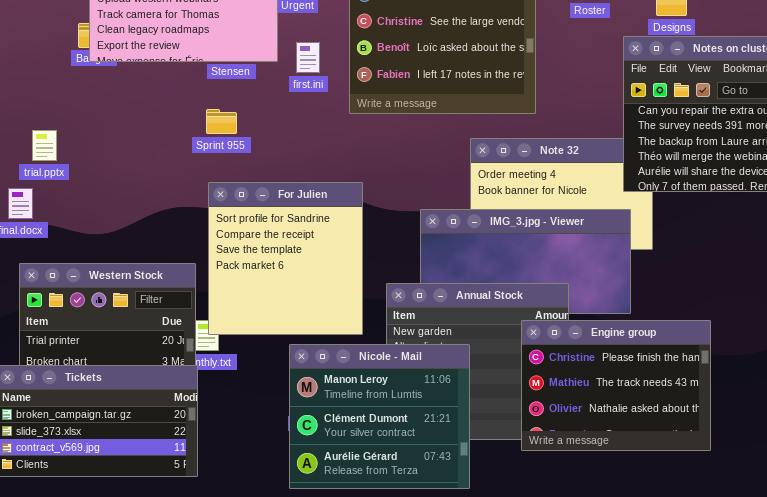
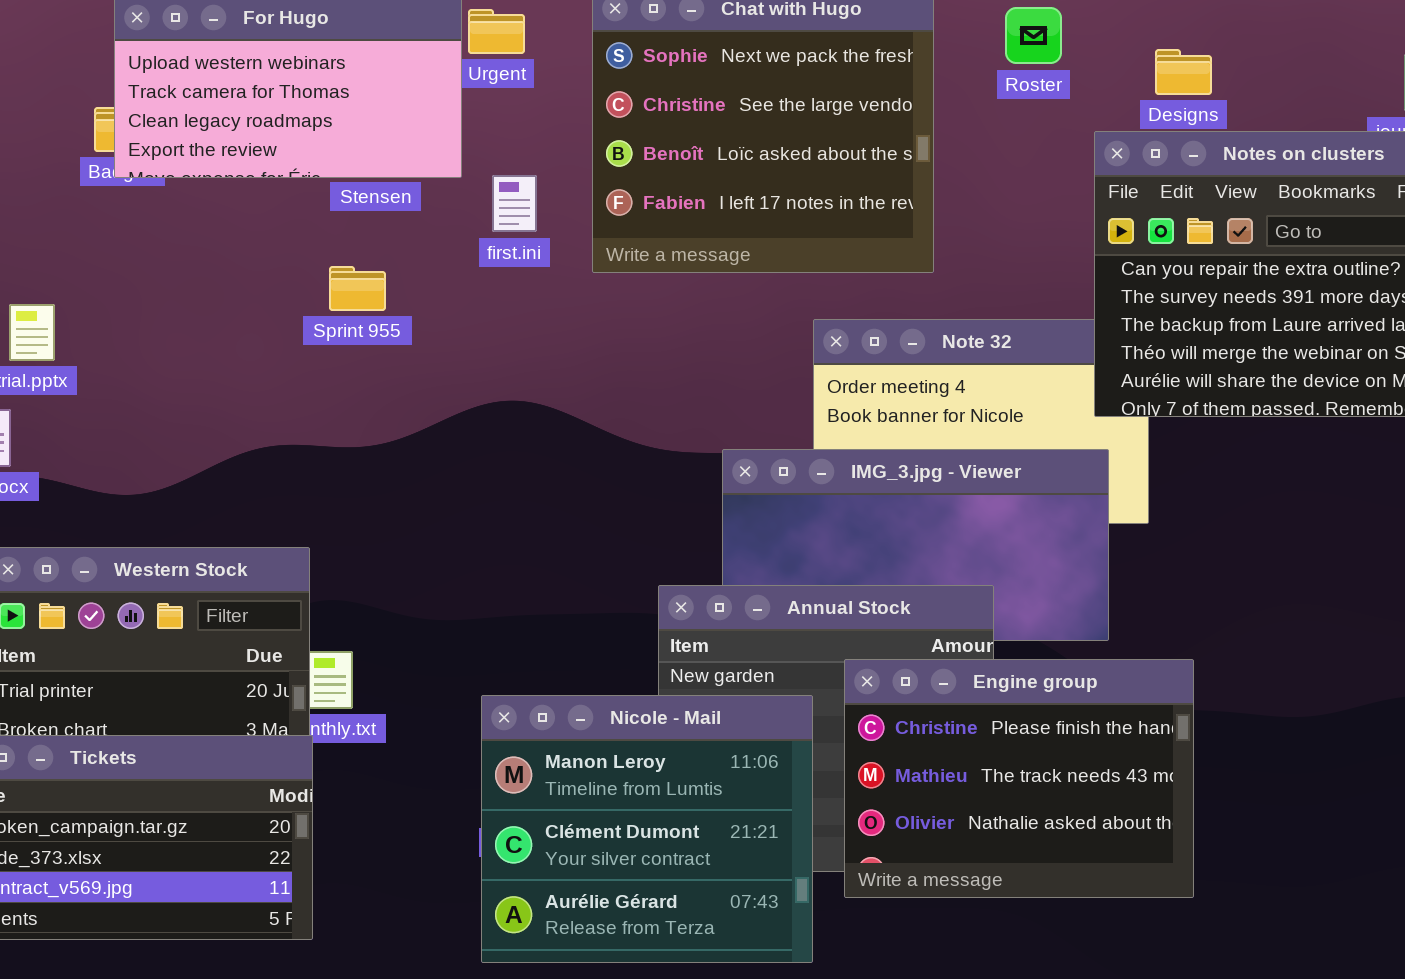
first.ini: [296,42,320,73] -> [492,175,537,232], moved
For Julien: [208,182,363,335] -> none, closed
Engine group: [521,320,711,451] -> [844,659,1194,898], moved

